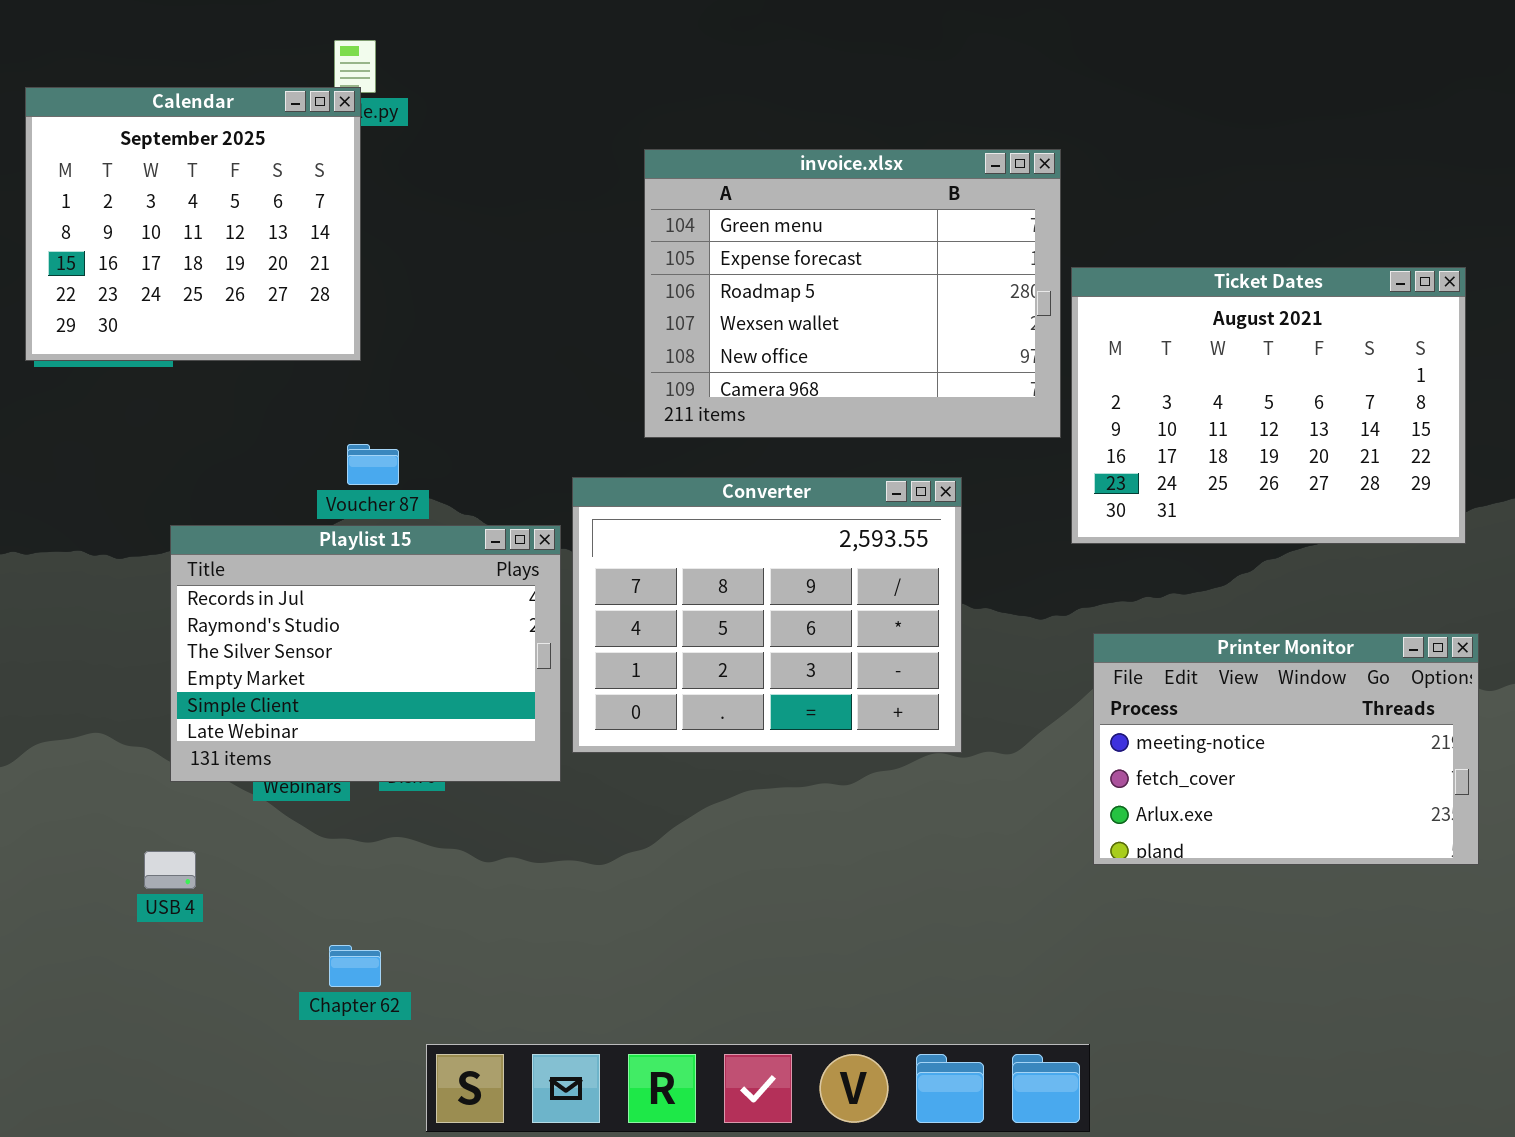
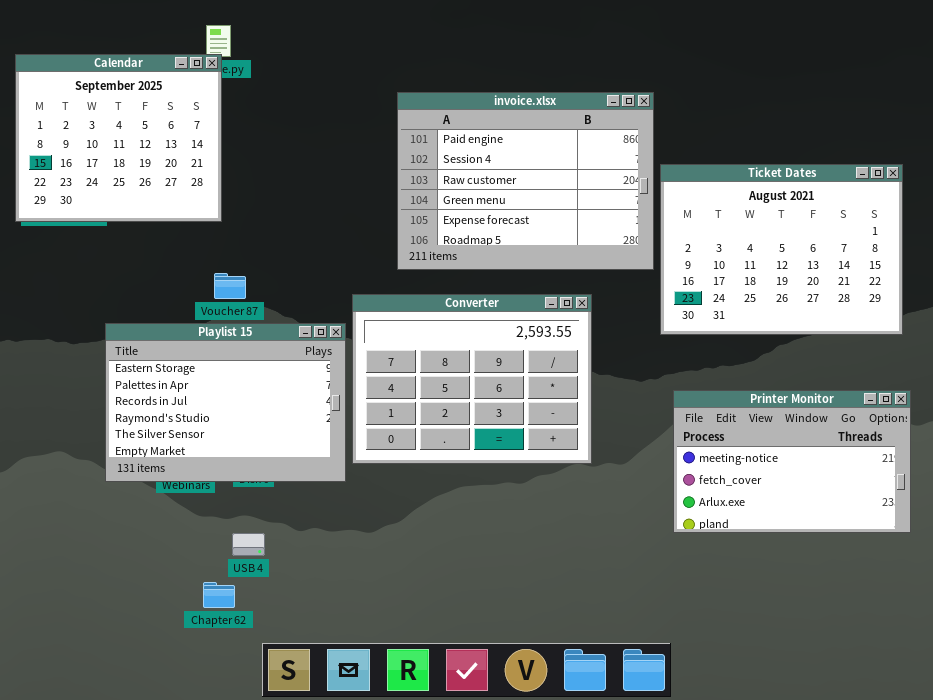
invoice.xlsx: [644,149,1061,438] -> [397,92,654,270], scrolled up 3 rows
Playlist 15: [170,525,561,782] -> [105,323,346,482], scrolled up 2 rows
USB 4: [144,851,196,889] -> [232,533,265,556], moved

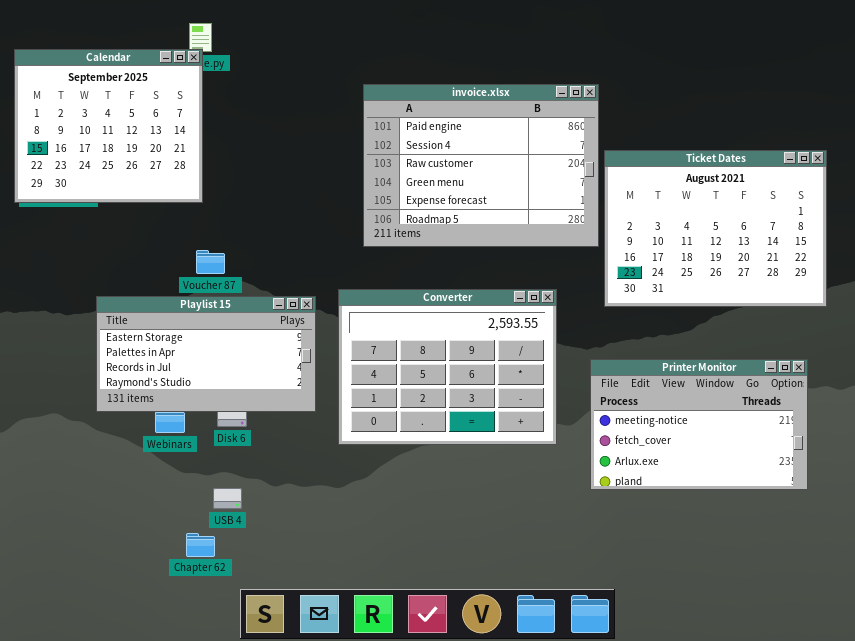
Converter: [352,294,592,464] -> [338,289,557,445], moved
Playlist 15: [105,323,346,482] -> [96,296,316,412], resized
Printer Monitor: [673,390,911,533] -> [590,359,808,490], moved

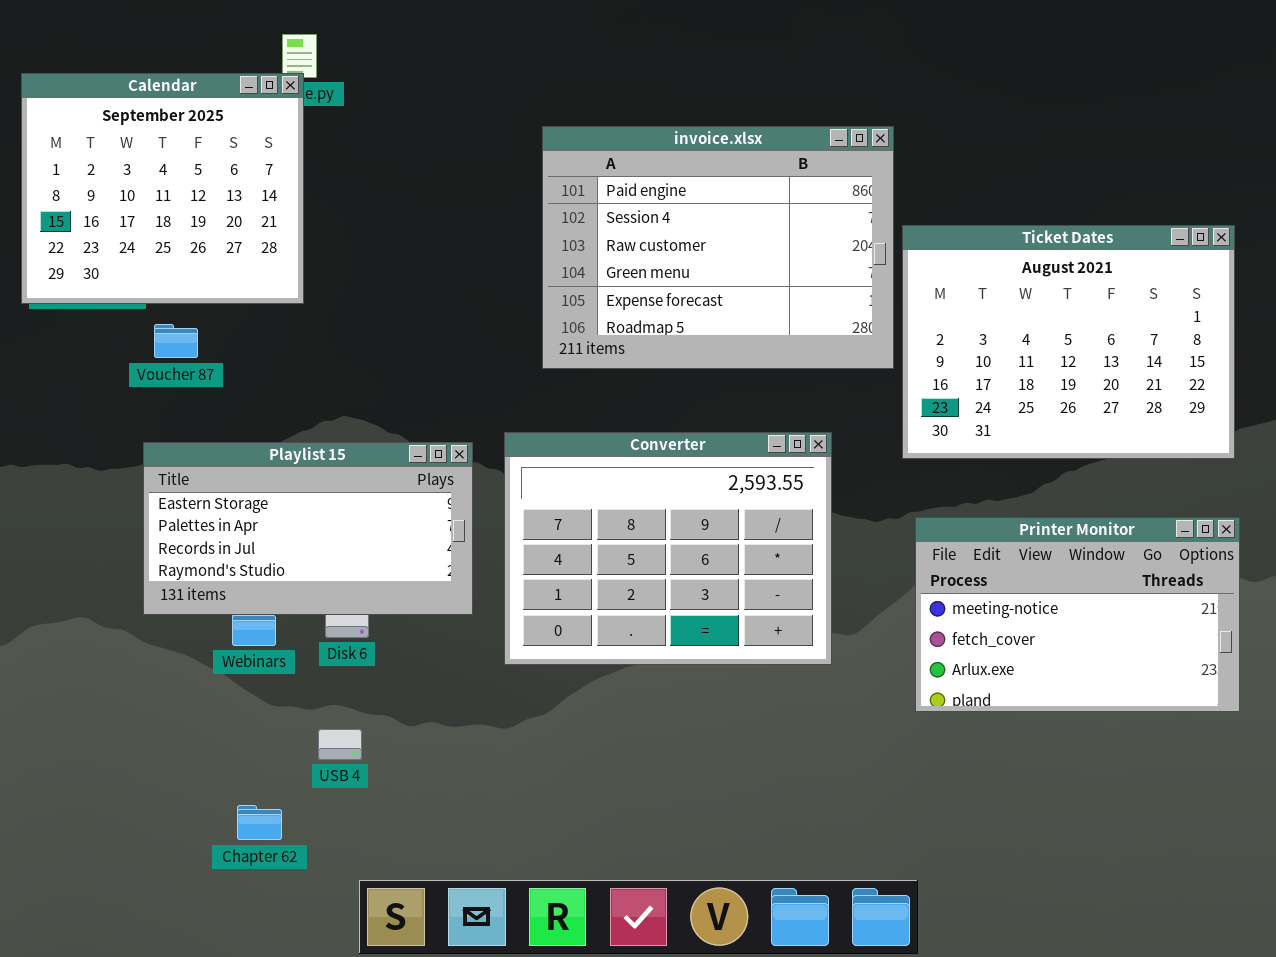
Voucher 87: [196,250,225,274] -> [154,324,198,358], moved
Printer Monitor: [590,359,808,490] -> [915,517,1240,712], moved
Chapter 62: [186,533,215,557] -> [237,805,282,840], moved

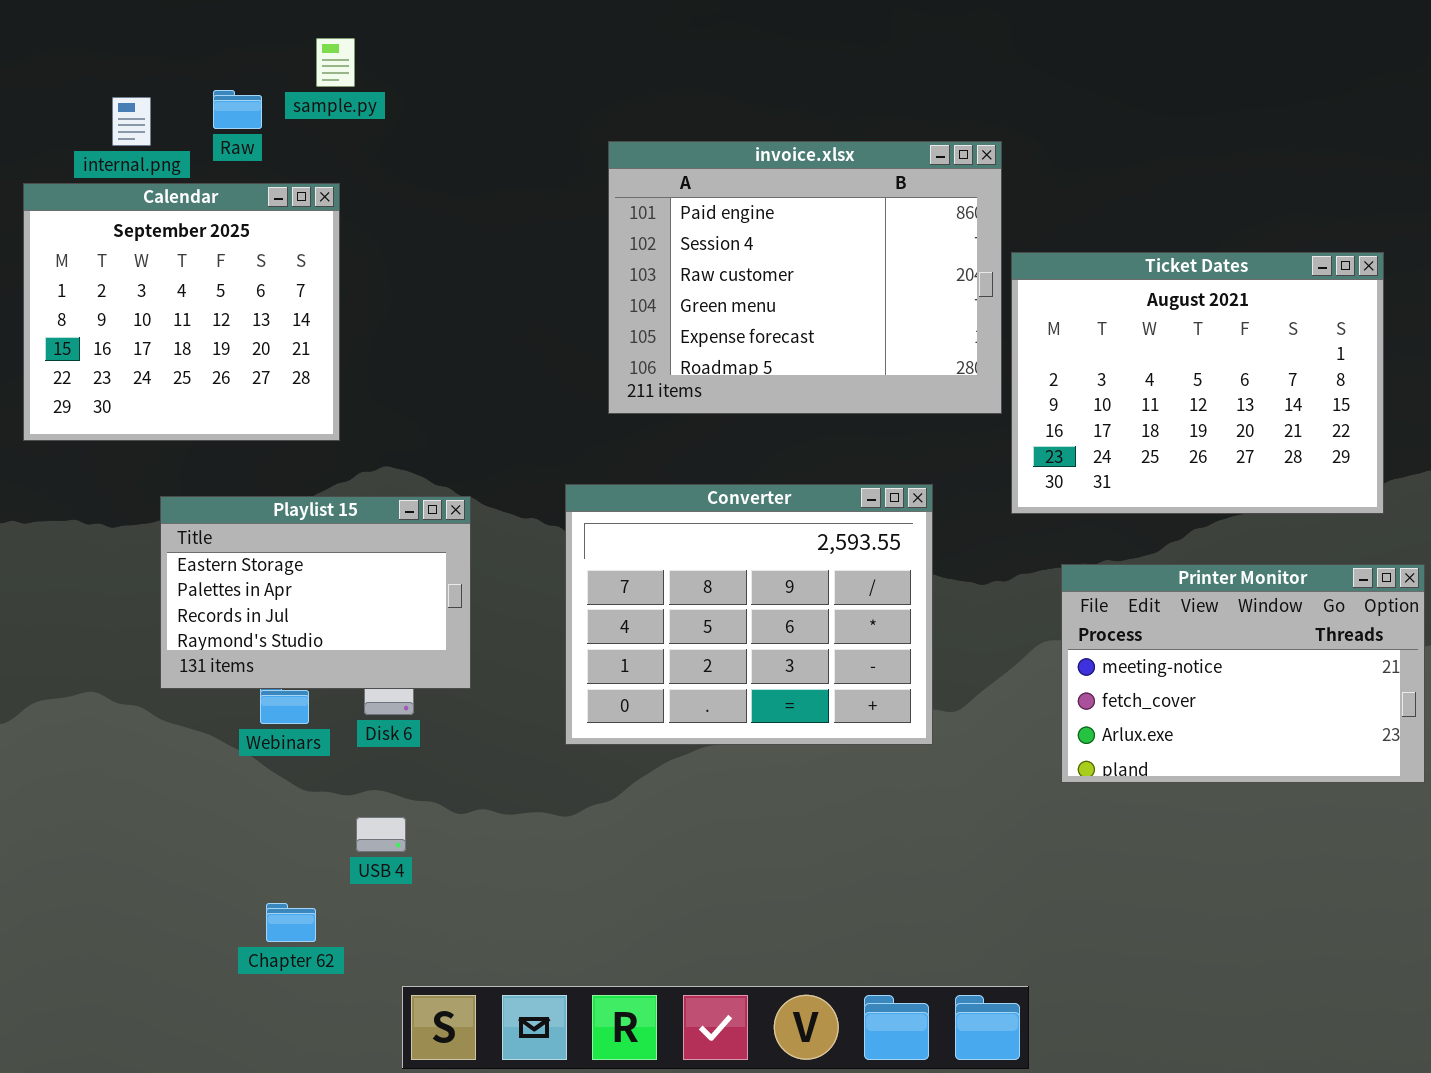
Calendar: [21,73,304,304] -> [23,183,340,441], moved
Playlist 15: [143,442,473,615] -> [160,496,471,689], resized
Printer Monitor: [915,517,1240,712] -> [1061,564,1425,783], moved

